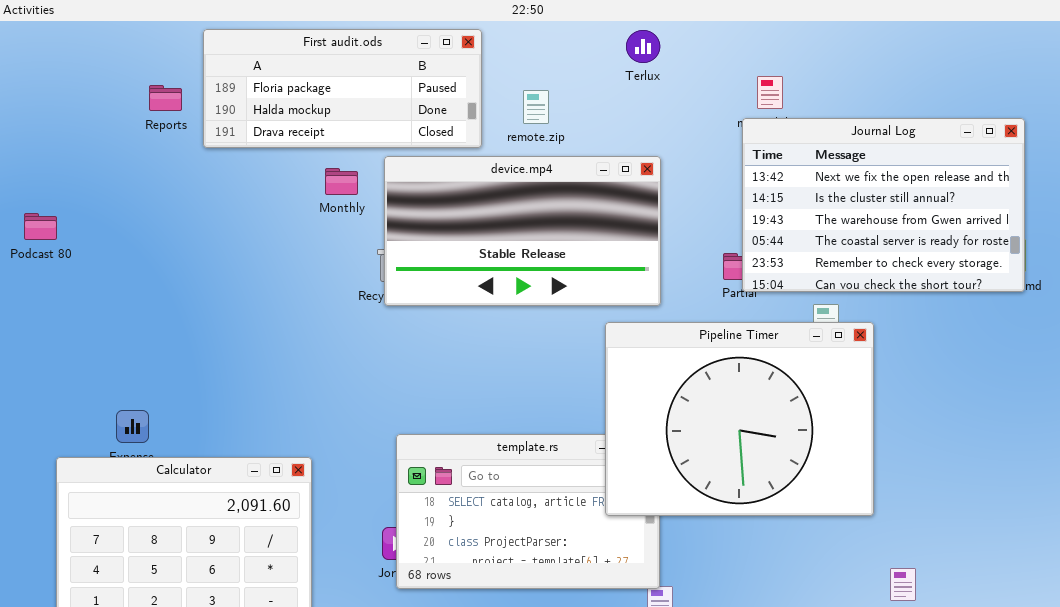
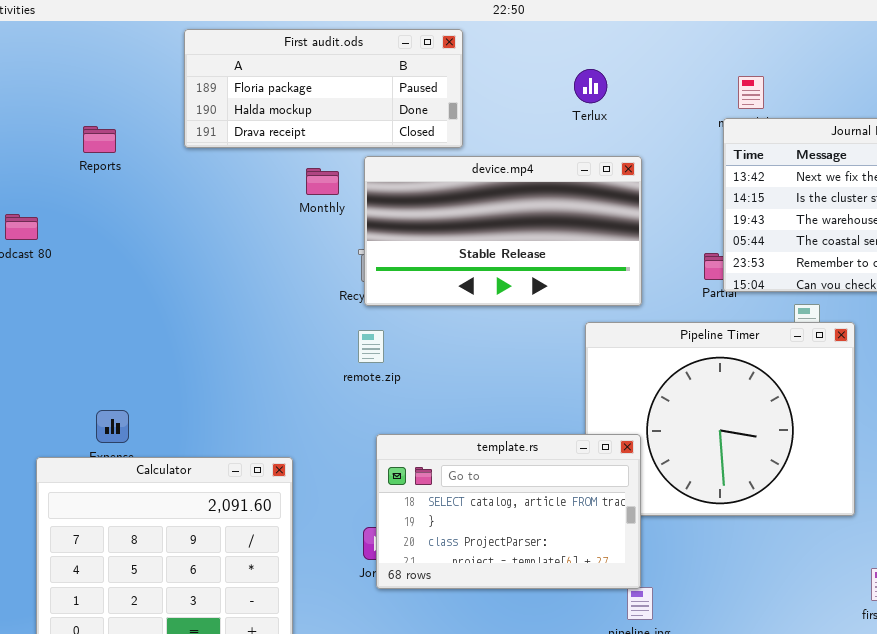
Terlux: [626,30,660,63] -> [574,69,607,103], moved
Reports: [149,85,182,111] -> [83,126,116,153], moved
remote.zip: [523,90,549,124] -> [358,330,384,363], moved
template.rs: [396,434,660,589] -> [376,434,641,589], raised

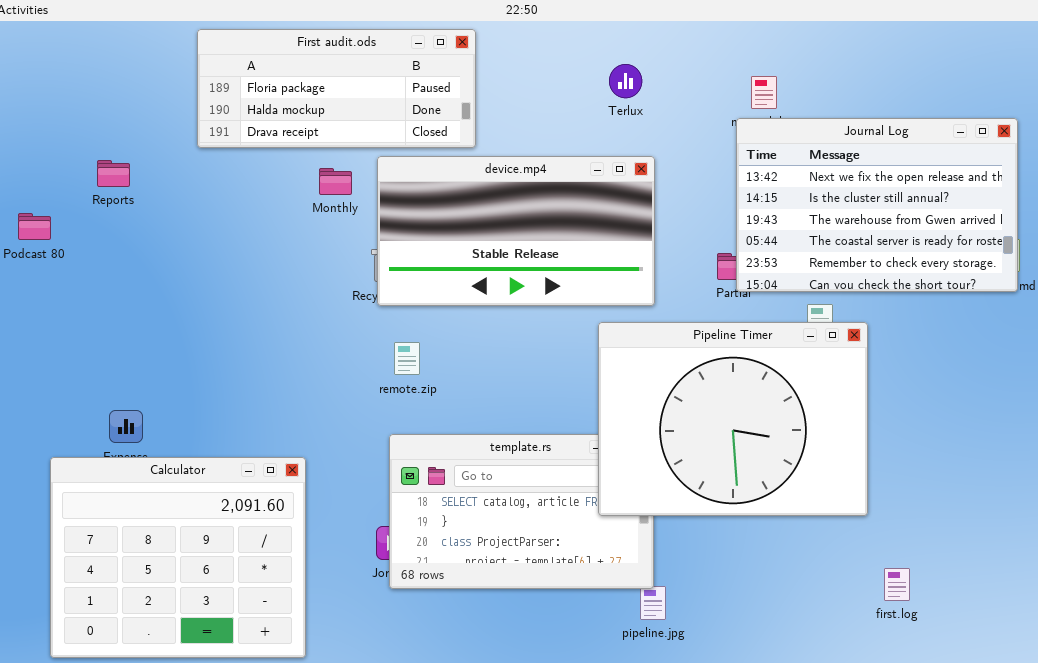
Terlux: [574,69,607,103] -> [609,64,642,98], moved
Reports: [83,126,116,153] -> [97,160,130,187], moved
Pipeline Timer: [585,322,855,516] -> [598,322,868,516], raised
remote.zip: [358,330,384,363] -> [394,342,420,375], moved

